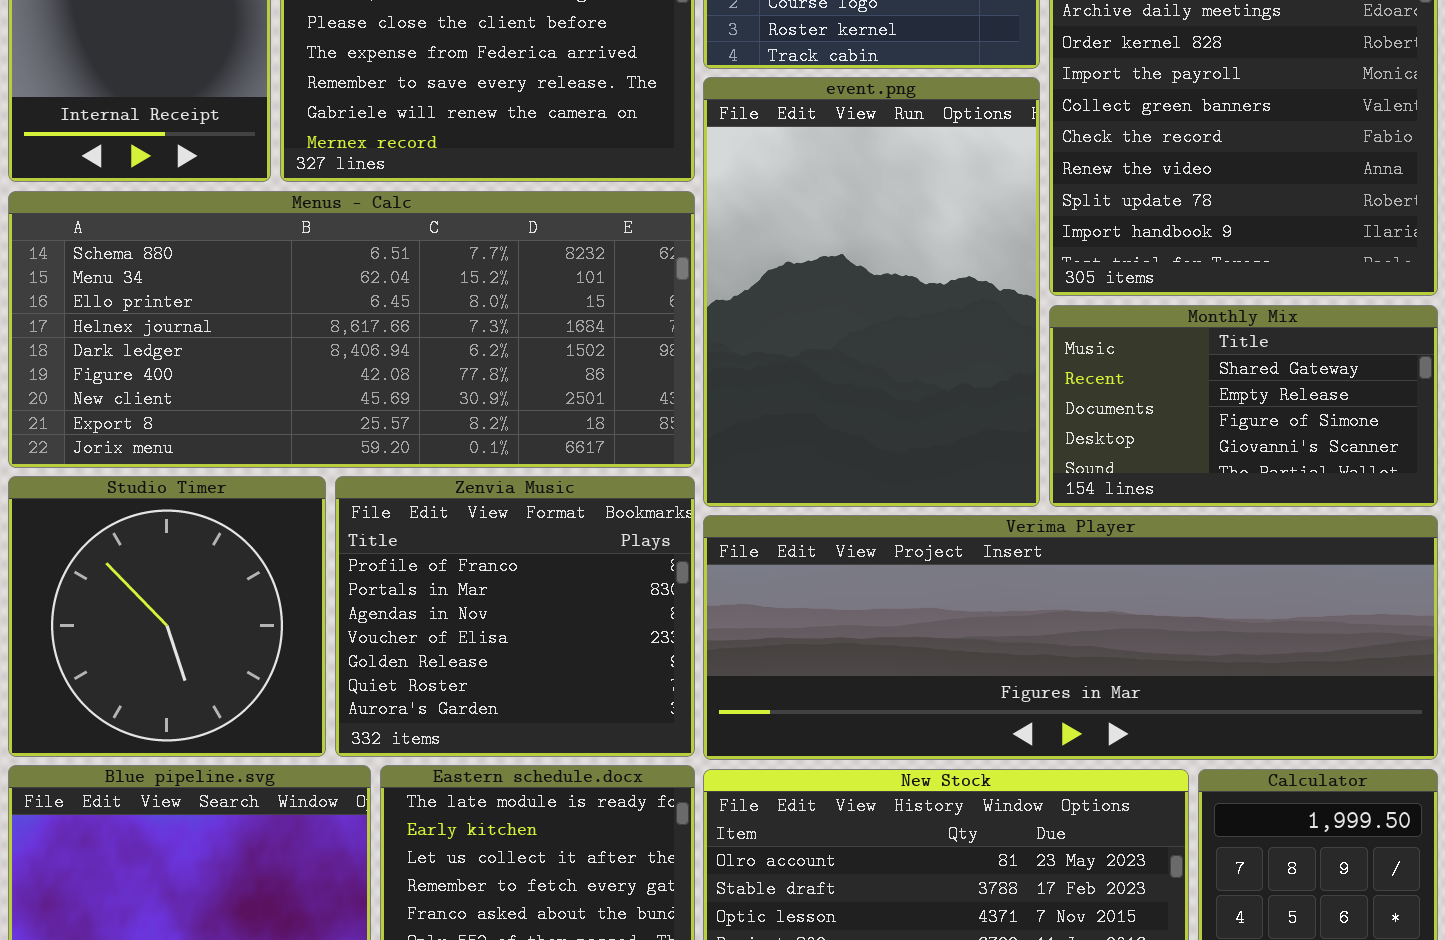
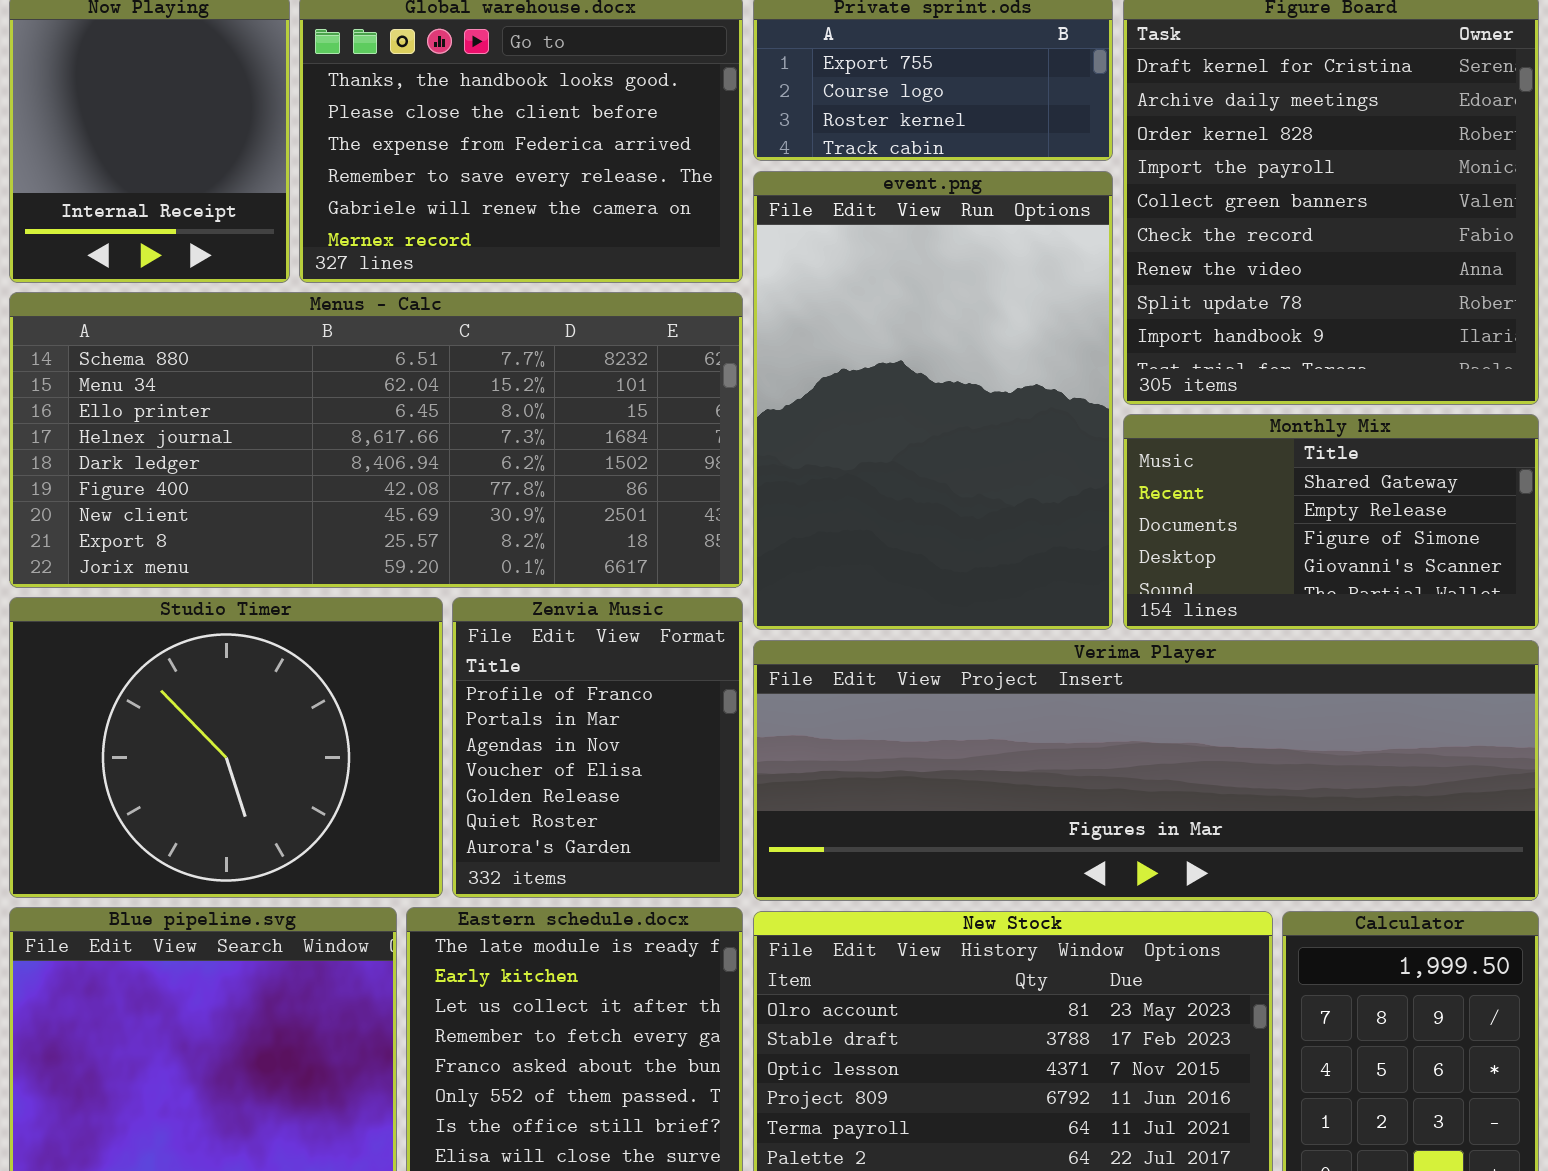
Studio Timer: [8,476,326,757] -> [9,597,443,898], resized
Zenvia Music: [335,476,695,757] -> [452,597,743,898], resized

